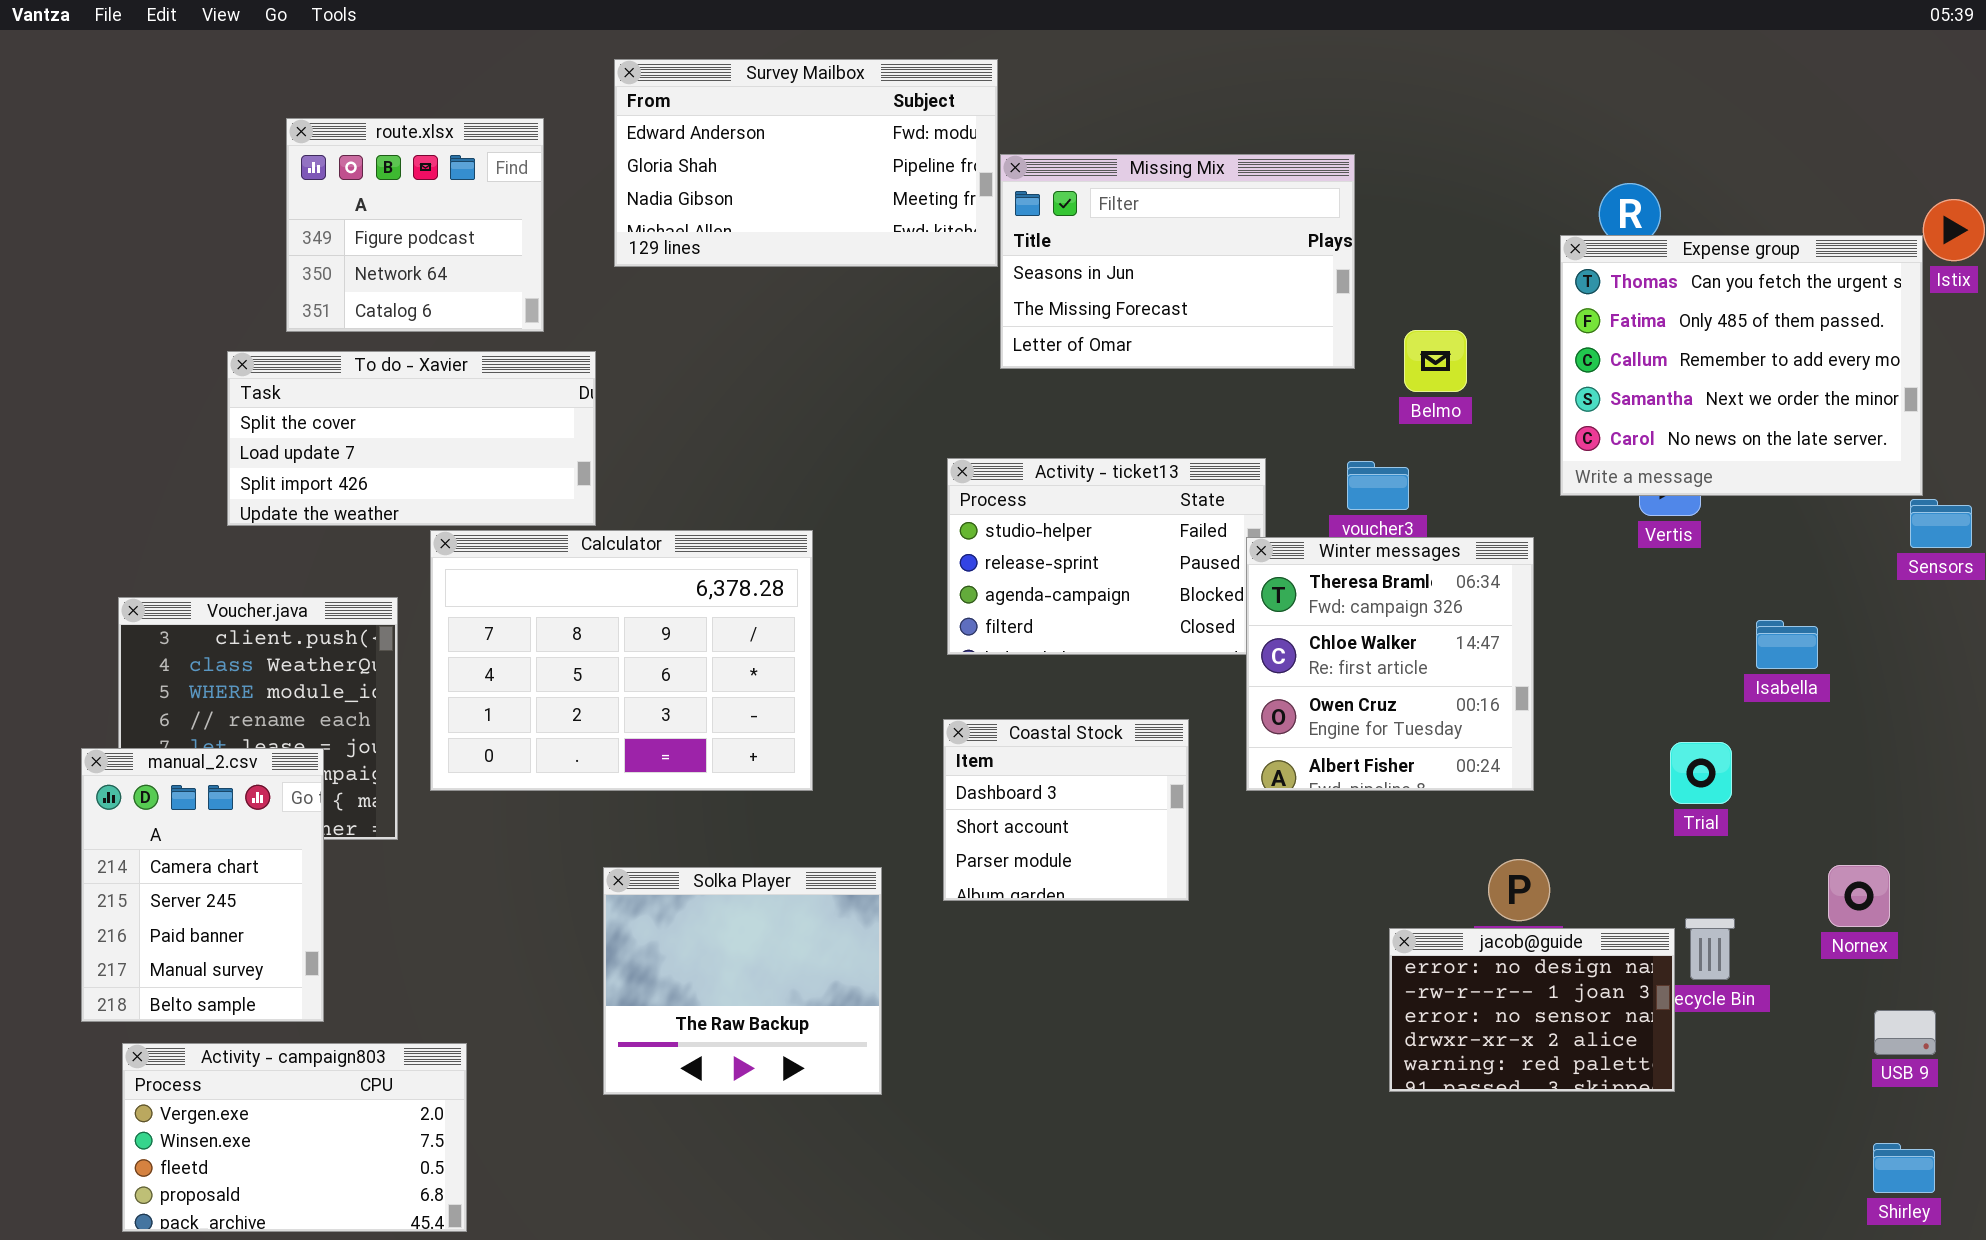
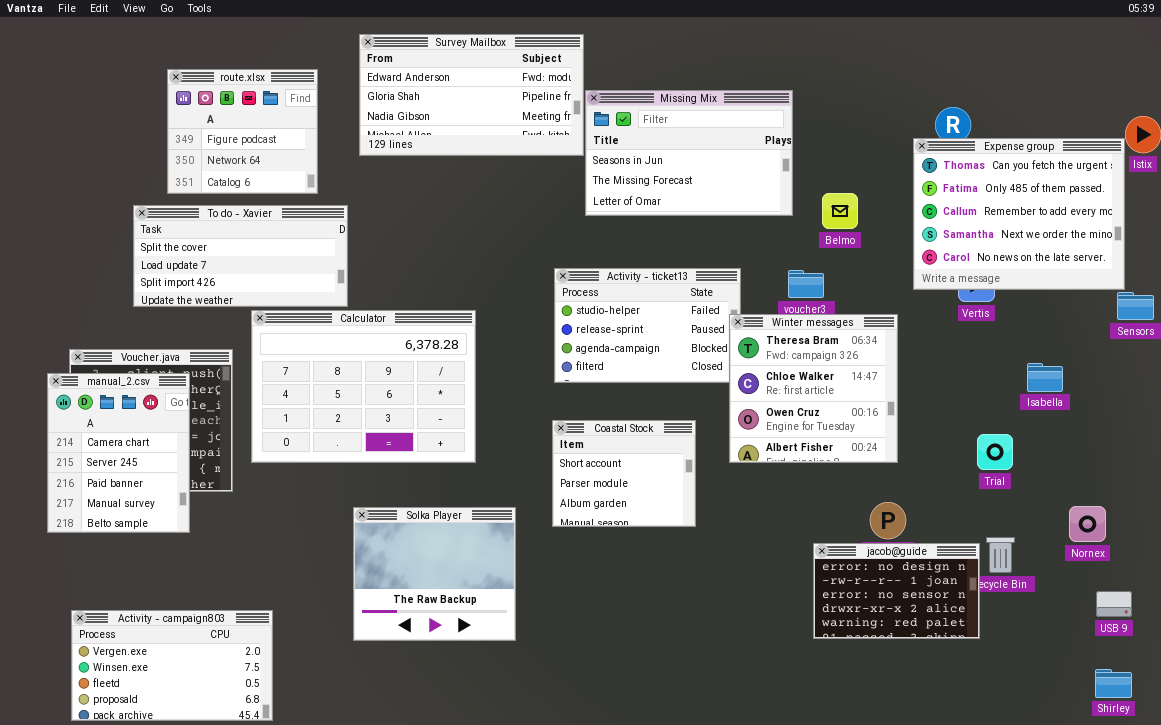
Coastal Stock: [943,719,1189,901] -> [552,420,696,527], scrolled down 1 row
manual_2.csv: [81,748,324,1022] -> [47,373,190,533], moved

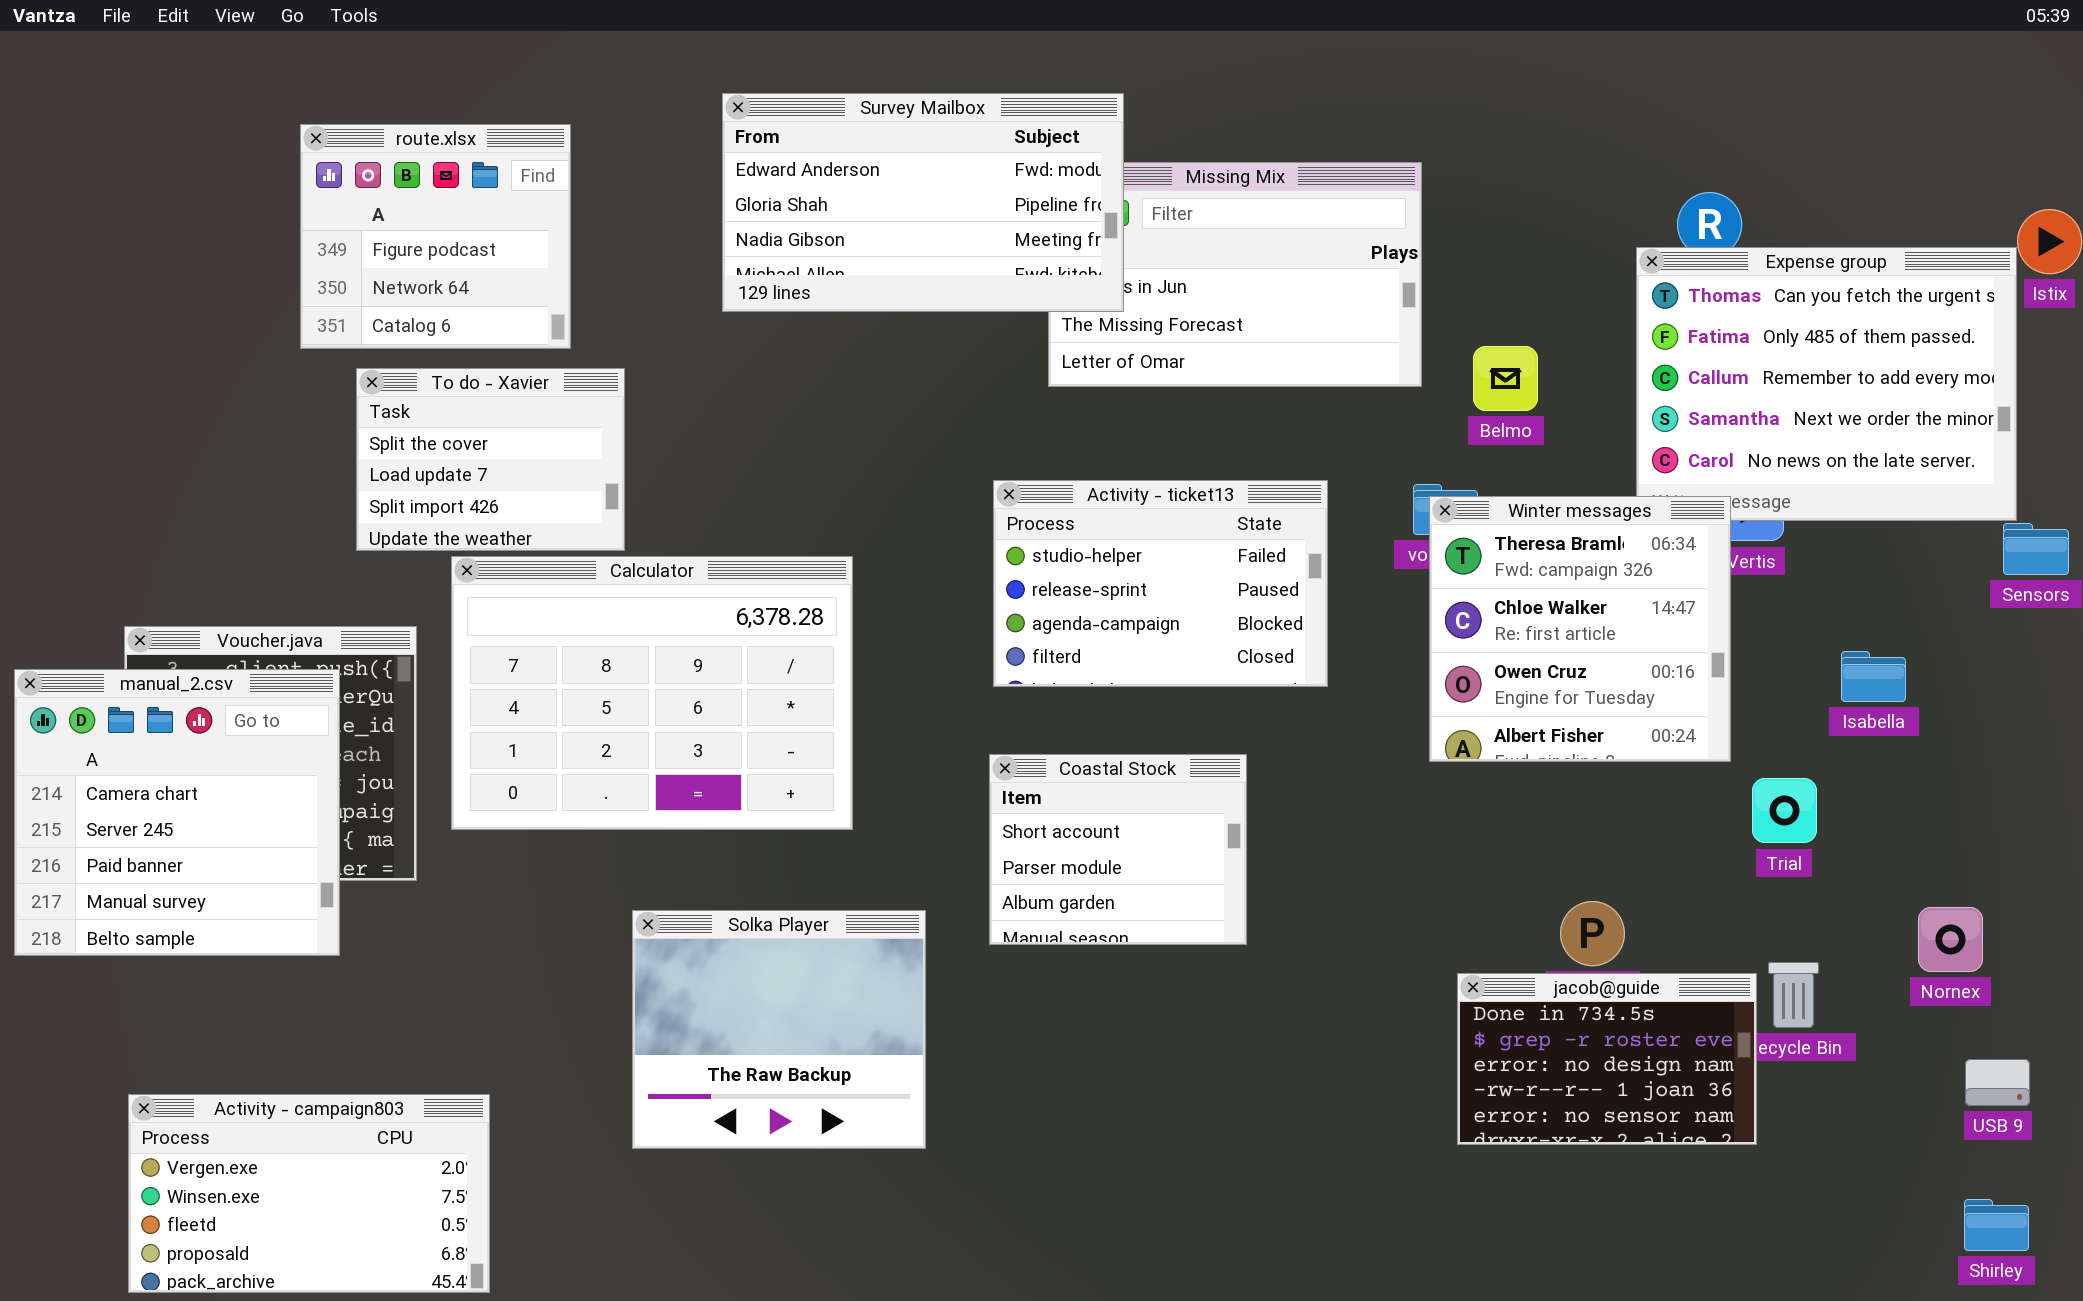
Survey Mailbox: [359,34,584,156] -> [722,93,1124,312], moved
To do - Xavier: [133,205,348,307] -> [356,368,625,551], resized
Winter messages: [729,314,898,463] -> [1429,496,1731,762], moved
manual_2.csv: [47,373,190,533] -> [14,669,340,956], resized
jacob@guide: [813,543,980,639] -> [1457,973,1757,1145], scrolled up 2 rows

